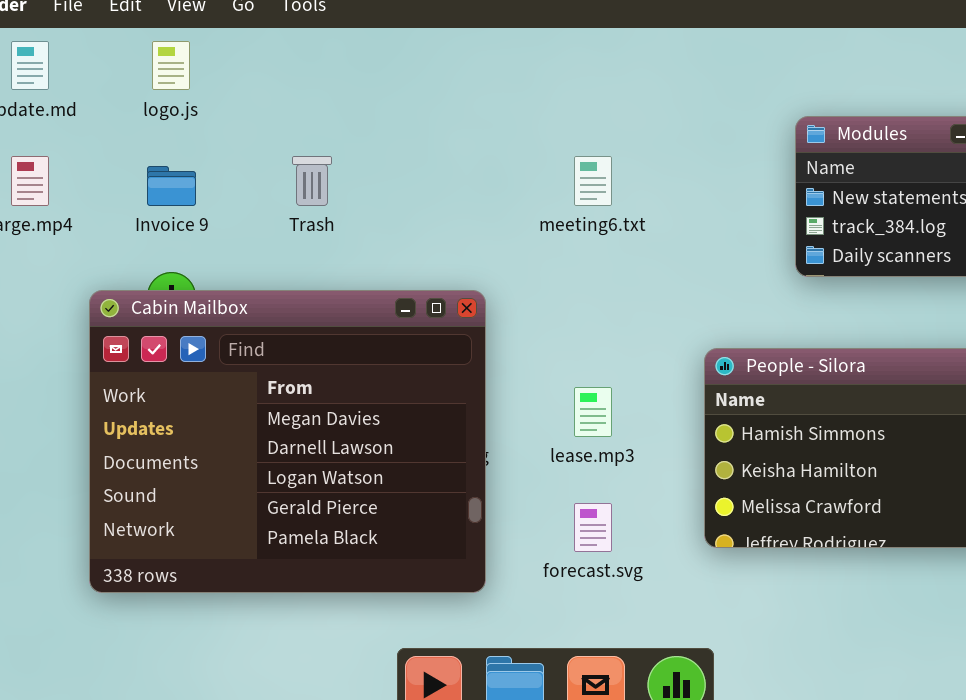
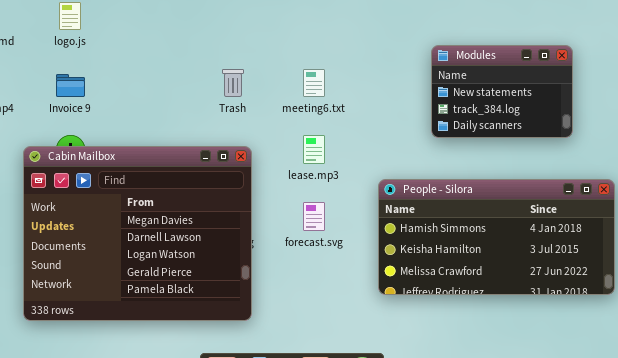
Trash: [292,156,332,206] -> [222,69,244,97], moved
lease.mp3: [574,387,612,437] -> [303,135,325,164], moved
forecast.svg: [574,503,612,552] -> [303,202,325,231], moved

